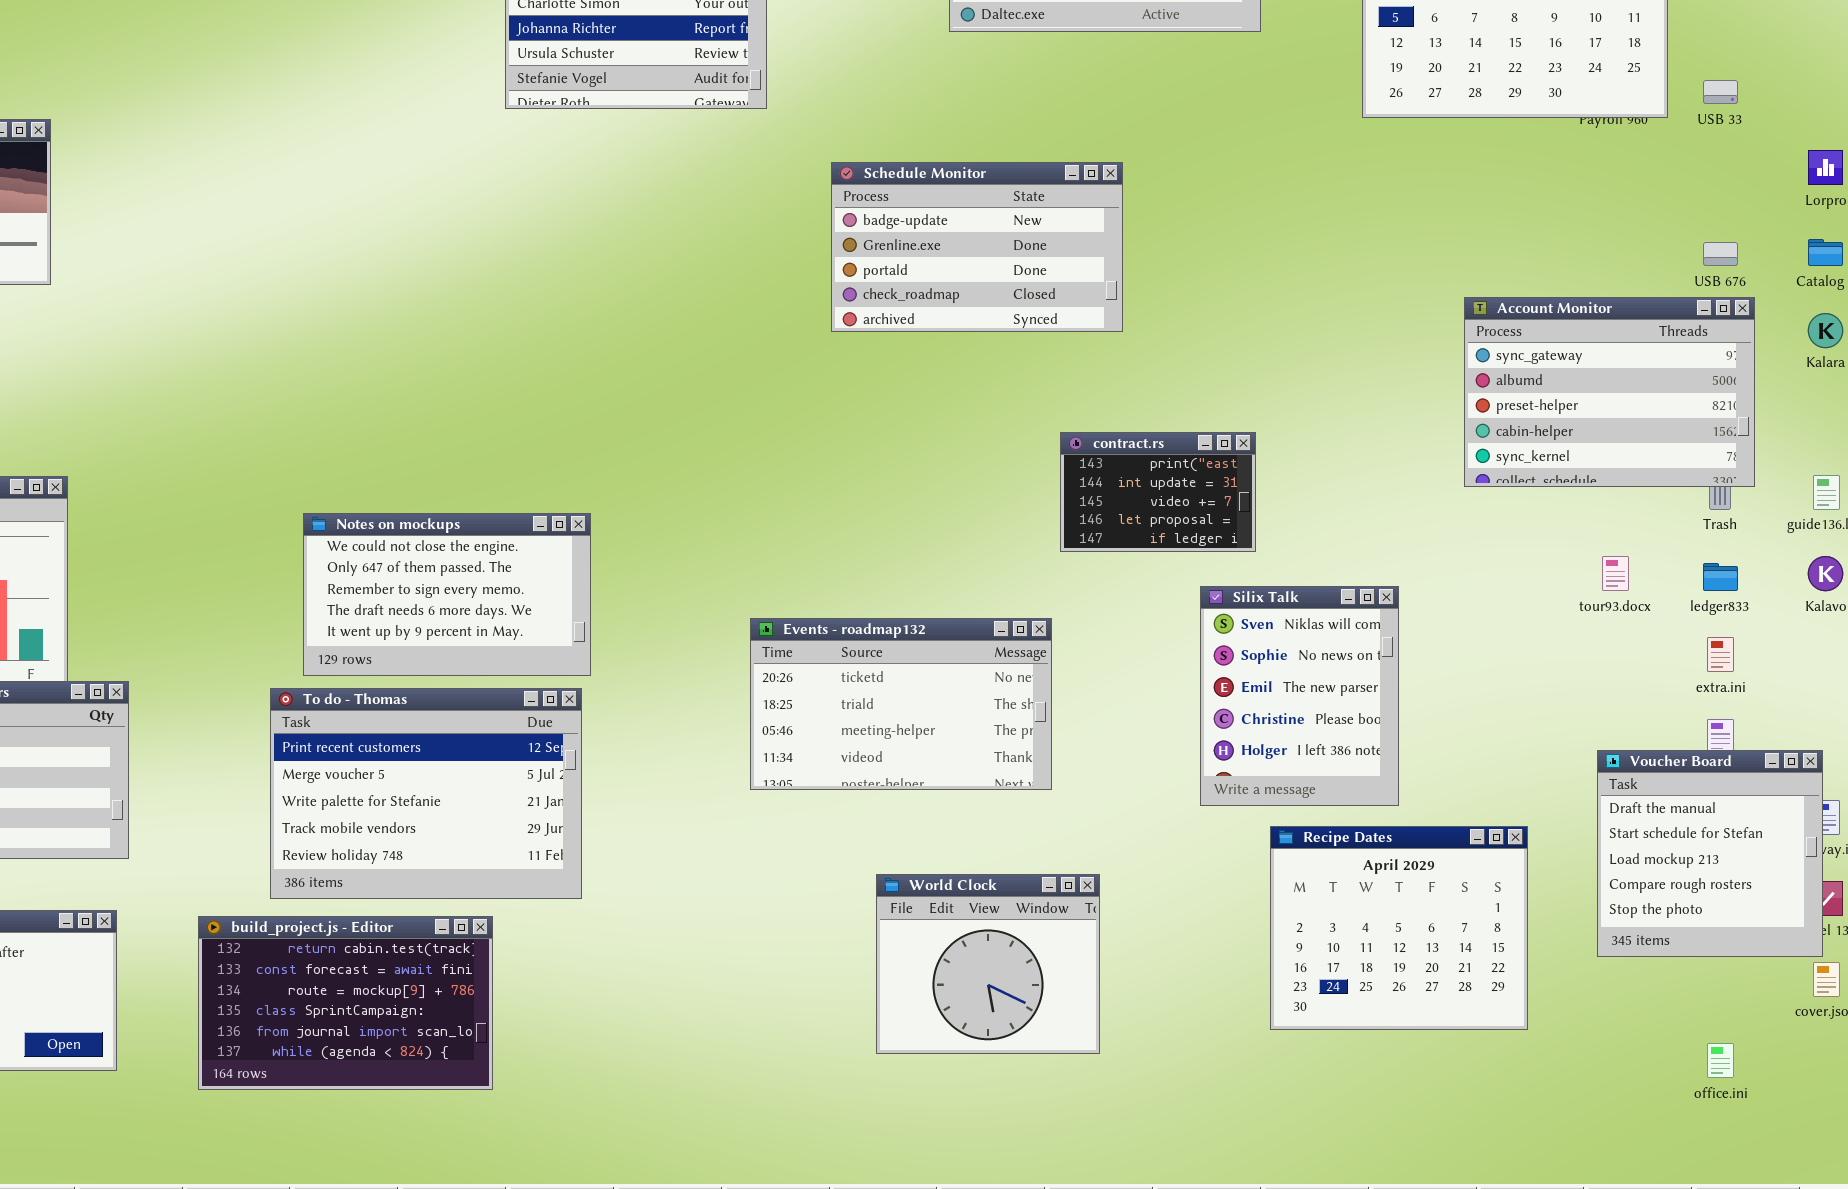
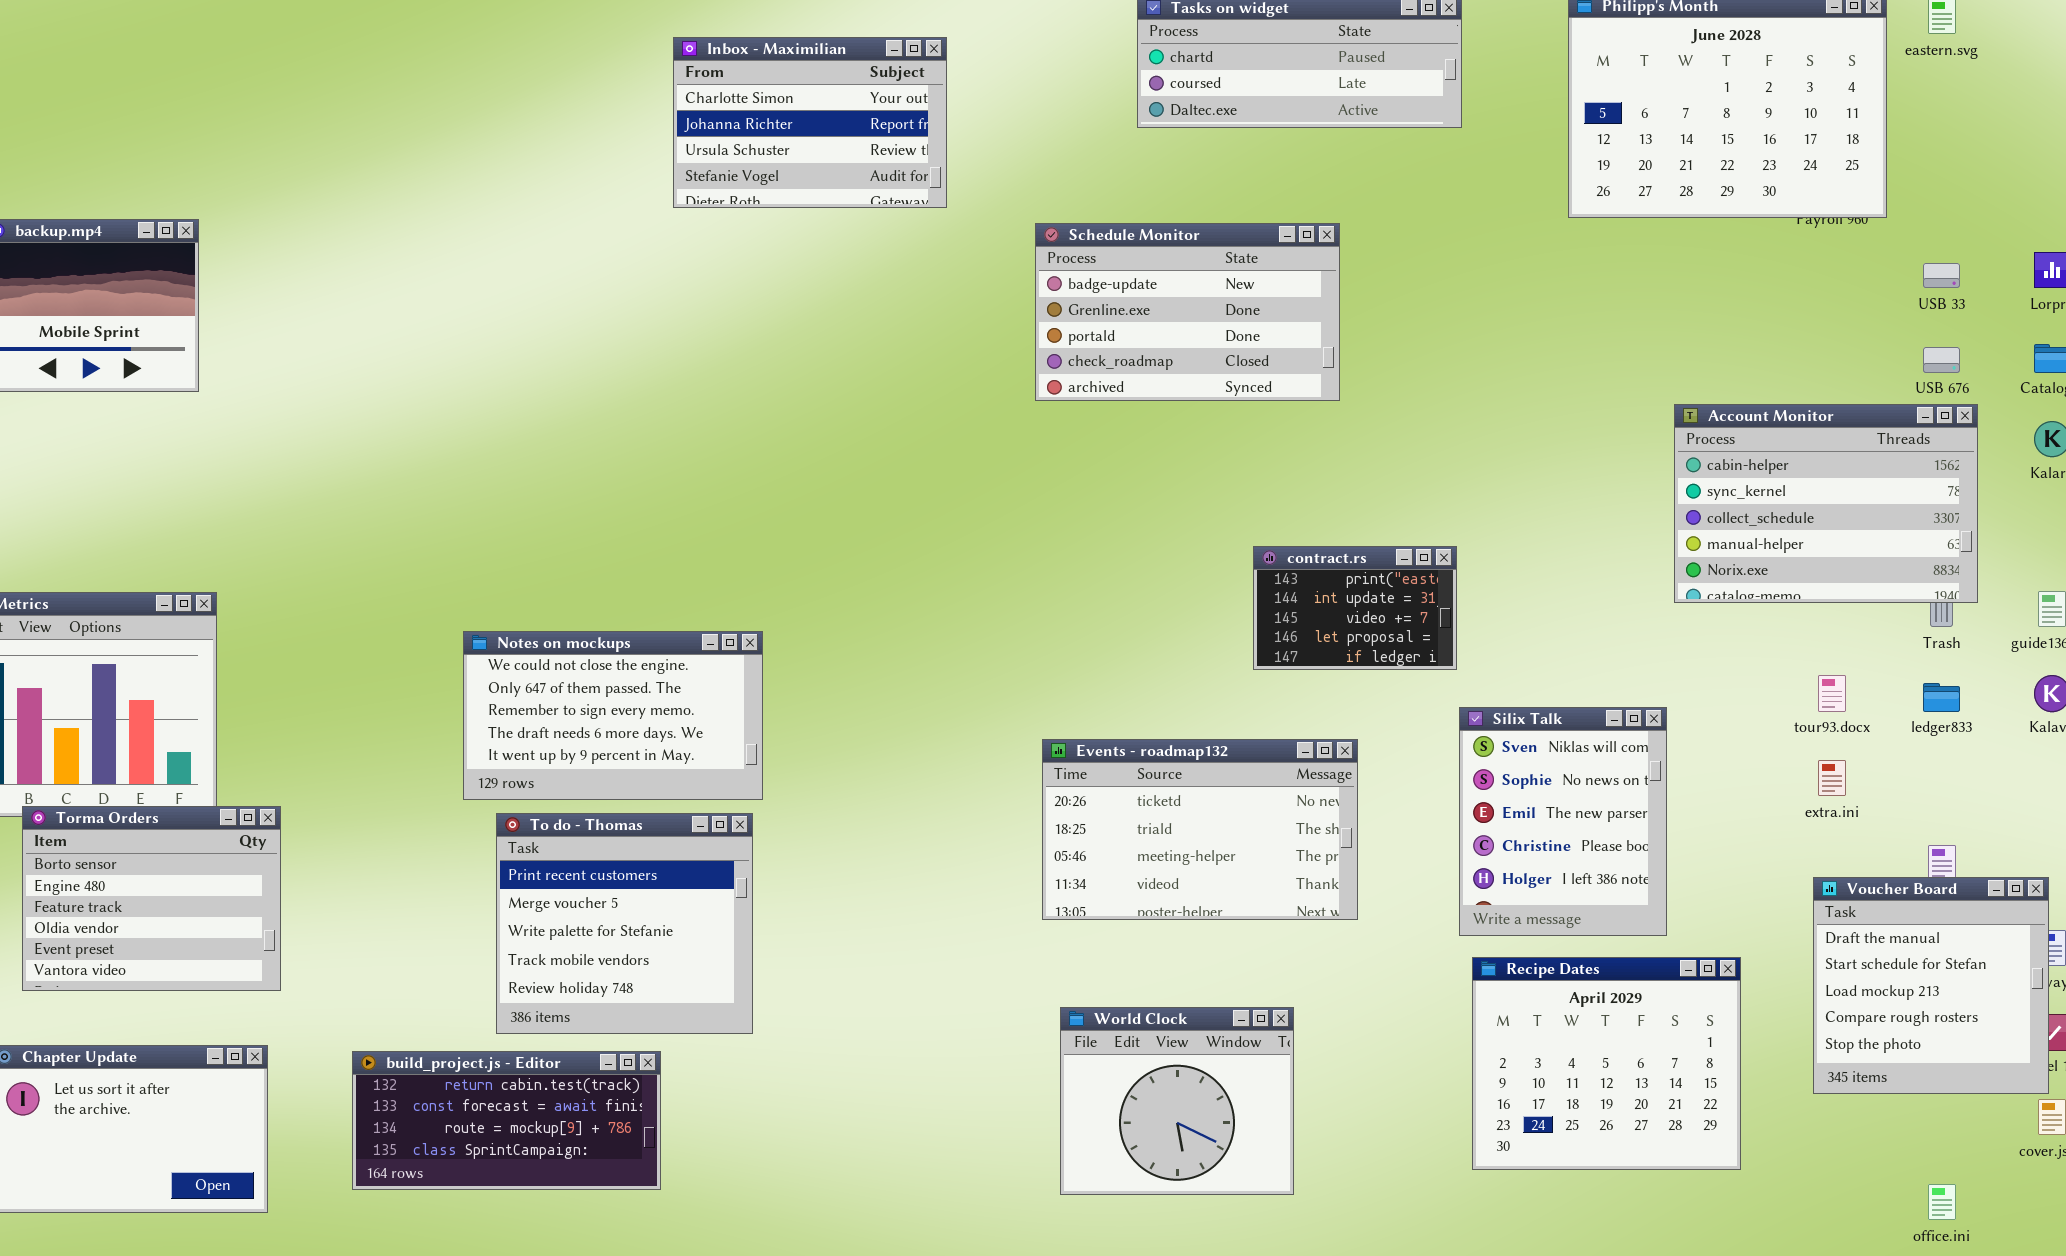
USB 33: [1703,80,1738,104] -> [1923,263,1960,288], moved
Schedule Monitor: [831,162,1123,332] -> [1035,223,1340,401], moved
Account Monitor: [1464,297,1755,487] -> [1674,404,1978,603], scrolled down 3 rows
Silix Talk: [1200,586,1399,806] -> [1459,707,1667,936], moved
Events - roadmap132: [750,618,1052,790] -> [1042,739,1358,920], moved
extra.ini: [1707,637,1734,672] -> [1818,760,1846,796], moved
To do - Thomas: [270,688,582,899] -> [496,813,753,1034], resized
build_project.js - Editor: [198,916,493,1090] -> [352,1051,661,1190], resized

